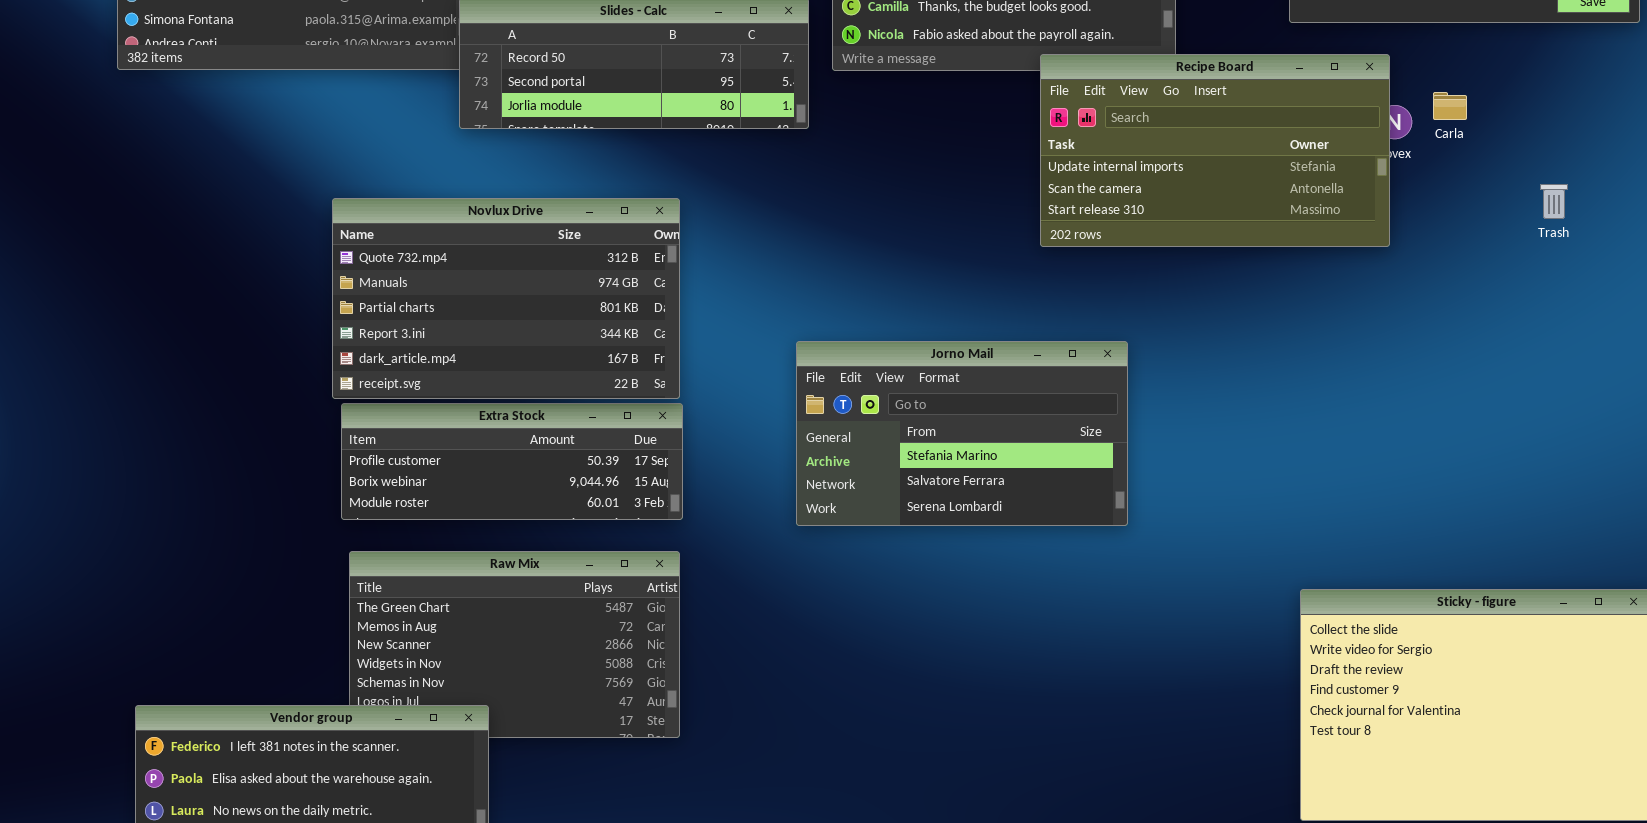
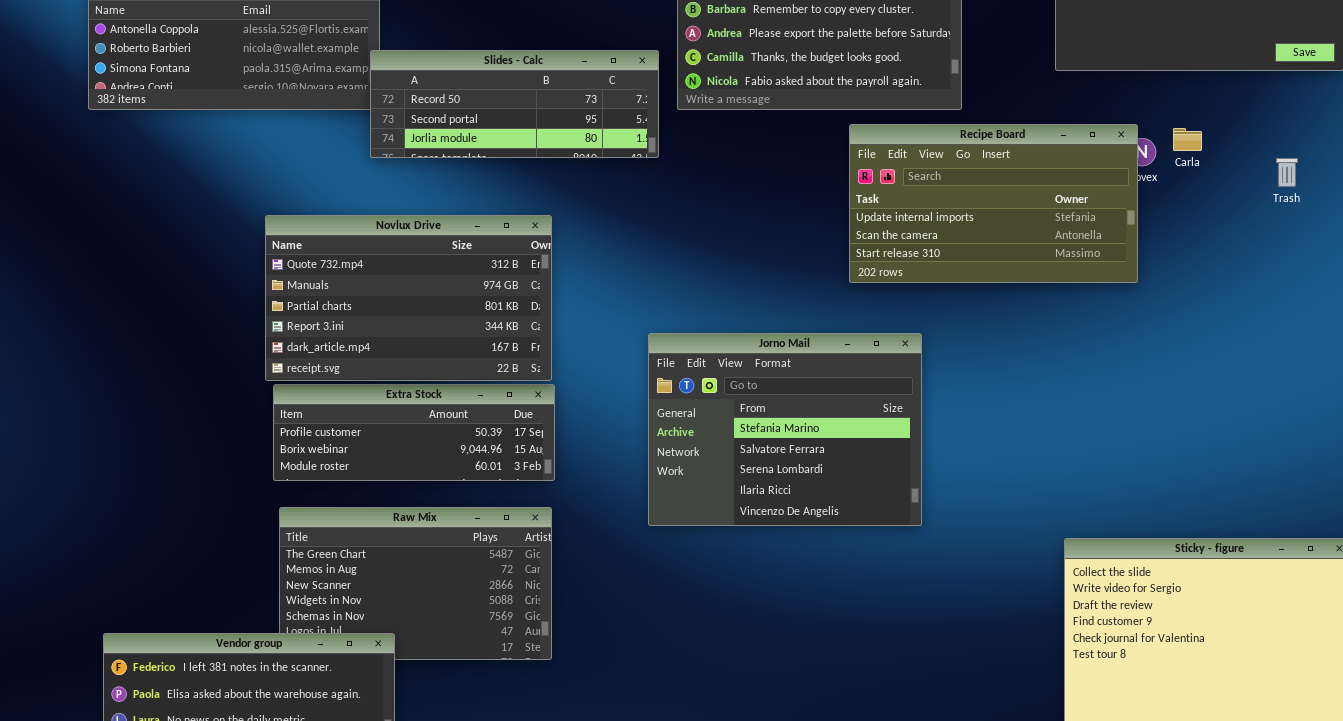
Recipe Board: [1040,54,1390,247] -> [849,124,1138,283], moved
Trash: [1540,184,1568,219] -> [1276,158,1298,187], moved
Jorno Mail: [796,341,1128,526] -> [648,333,922,526], resized

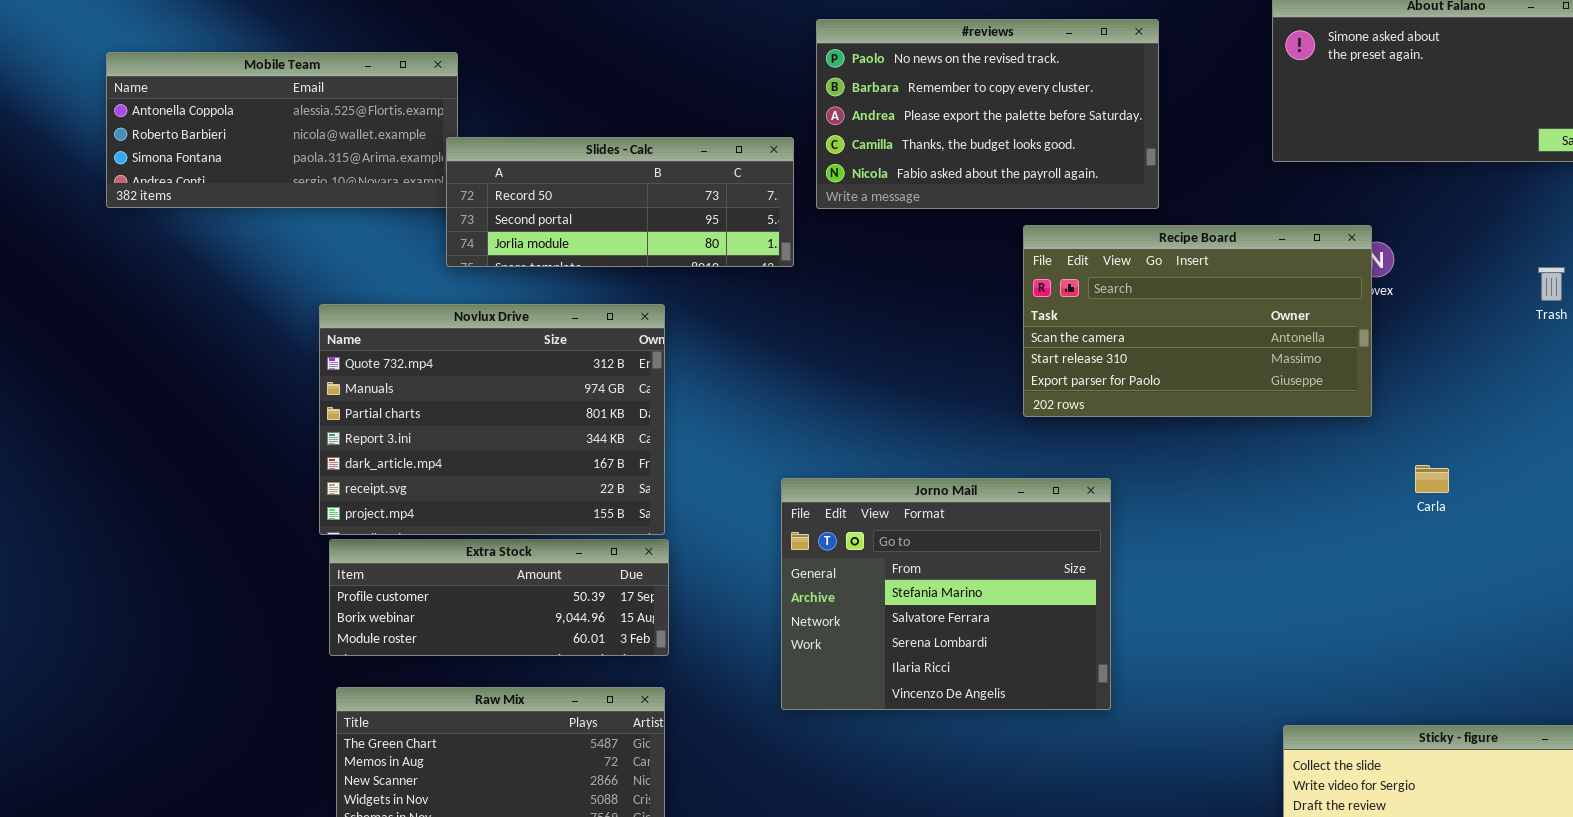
Recipe Board: [849,124,1138,283] -> [1023,225,1372,417], scrolled down 1 row
Carla: [1173,128,1202,151] -> [1415,465,1449,493], moved
Novlux Drive: [265,215,552,381] -> [319,304,665,535], resized

